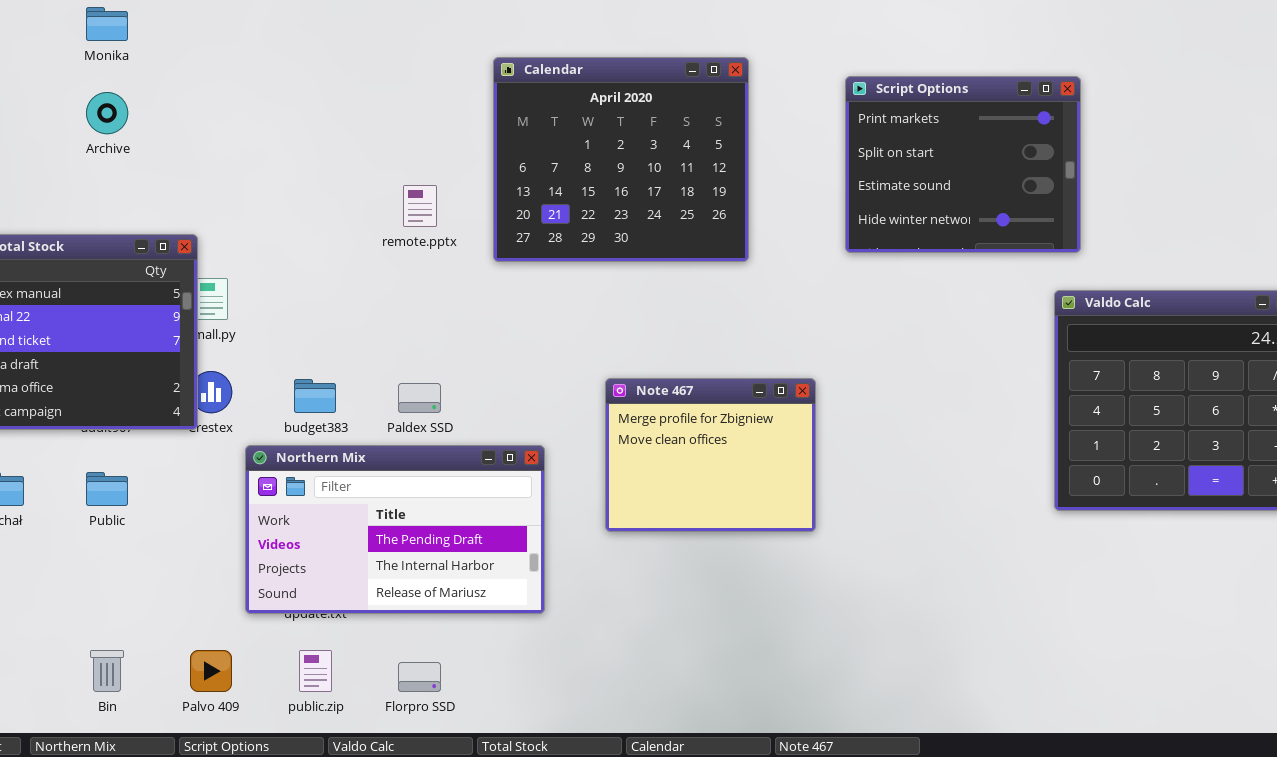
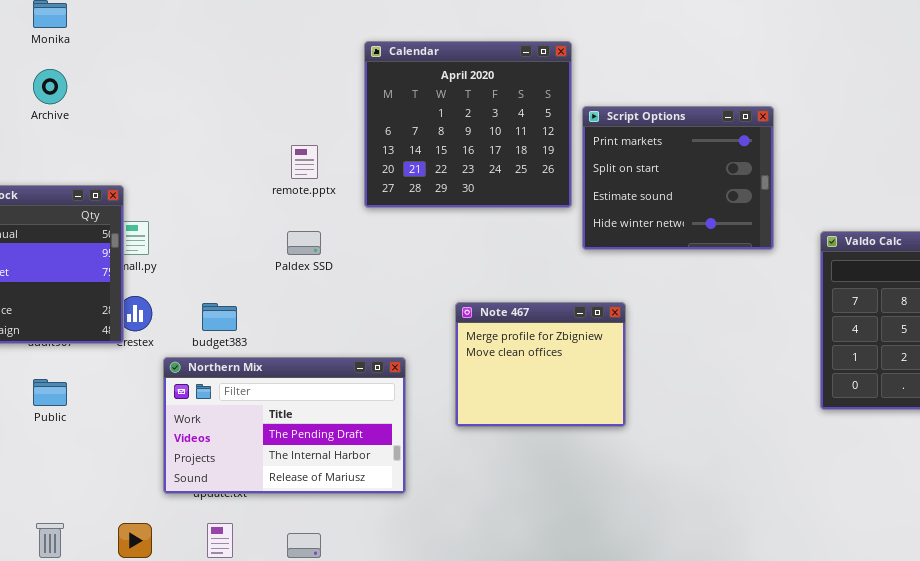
Script Options: [845,76,1081,253] -> [582,106,774,250], moved
Paldex SSD: [398,383,441,413] -> [287,231,321,255], moved

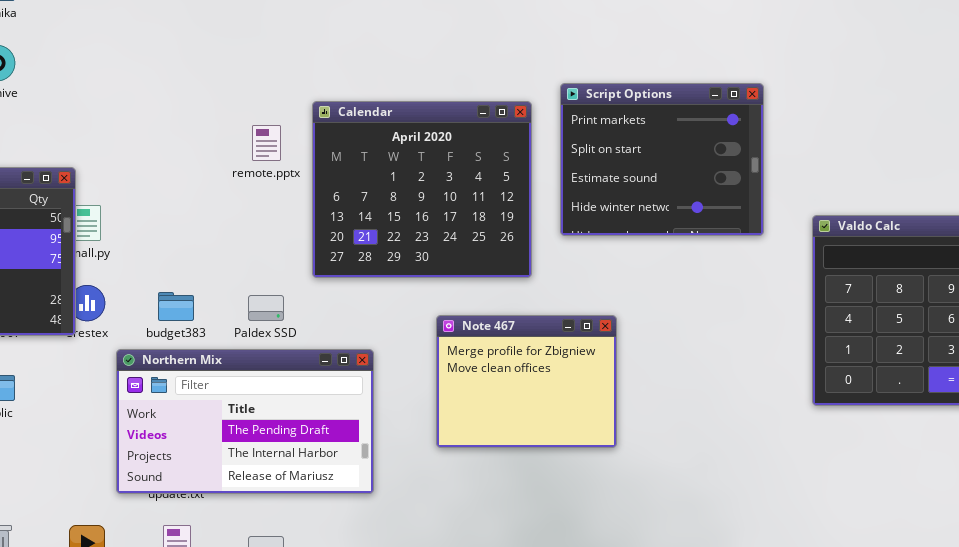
Calendar: [364,41,572,208] -> [312,101,532,278], moved
Paldex SSD: [287,231,321,255] -> [248,295,284,321], moved
Note 467: [455,302,626,427] -> [436,315,617,448], moved

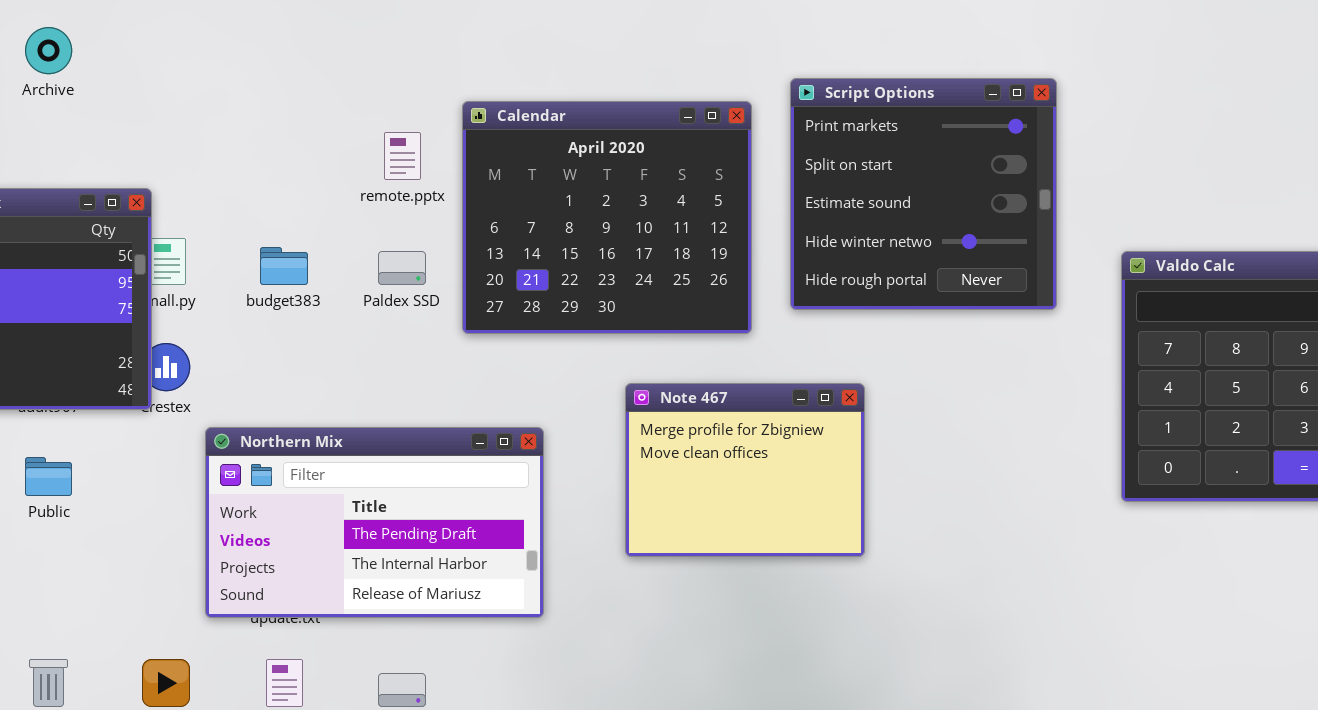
Script Options: [560,83,764,236] -> [790,78,1057,310], resized
budget383: [158,292,194,321] -> [260,247,308,285], moved
Paldex SSD: [248,295,284,321] -> [378,251,426,285], moved

